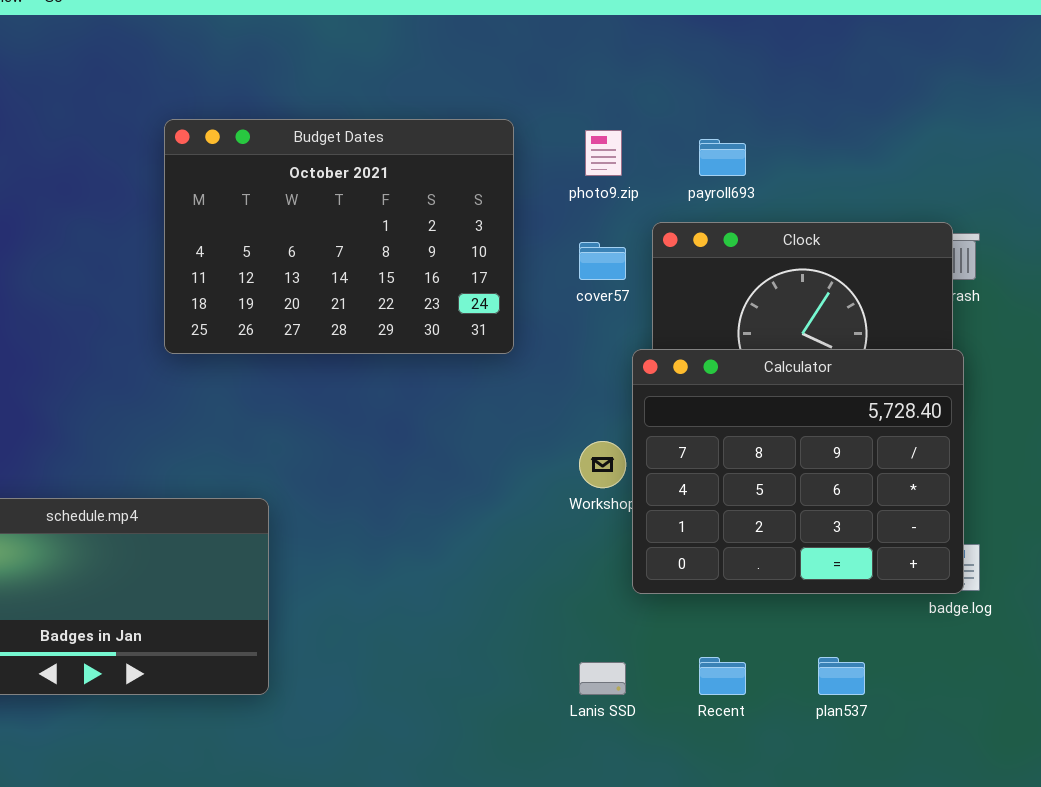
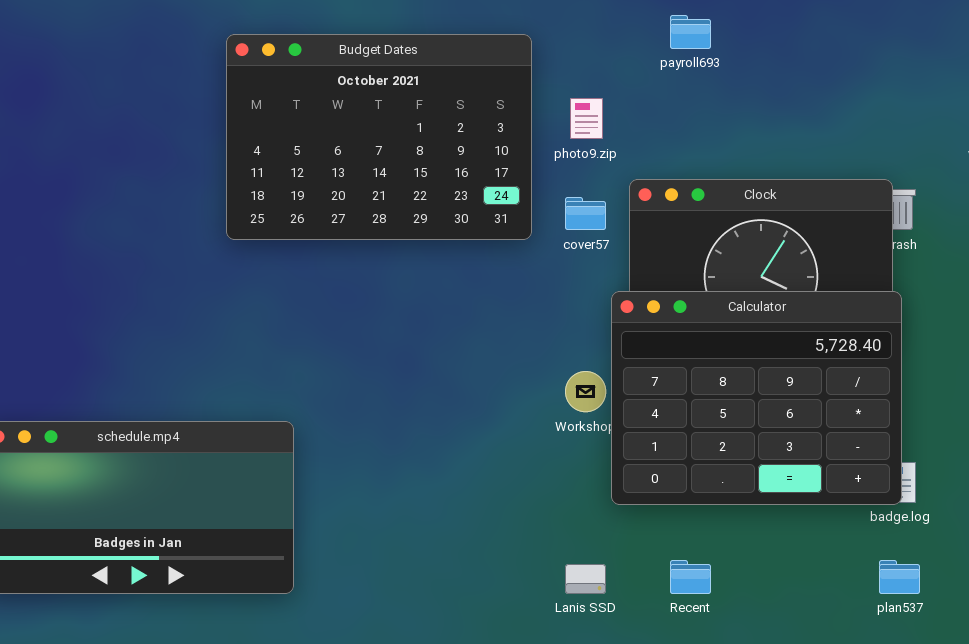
Budget Dates: [164,119,514,354] -> [226,34,532,240], moved
payroll693: [699,139,746,176] -> [670,15,711,49], moved
plan537: [818,657,865,695] -> [879,560,920,594], moved

